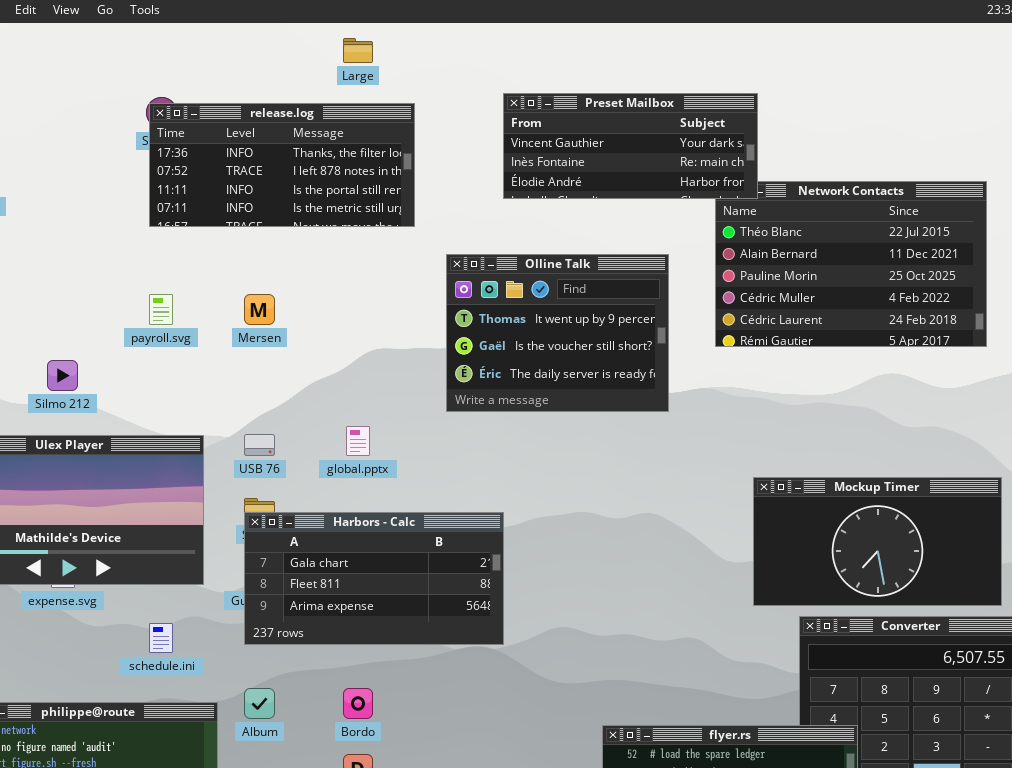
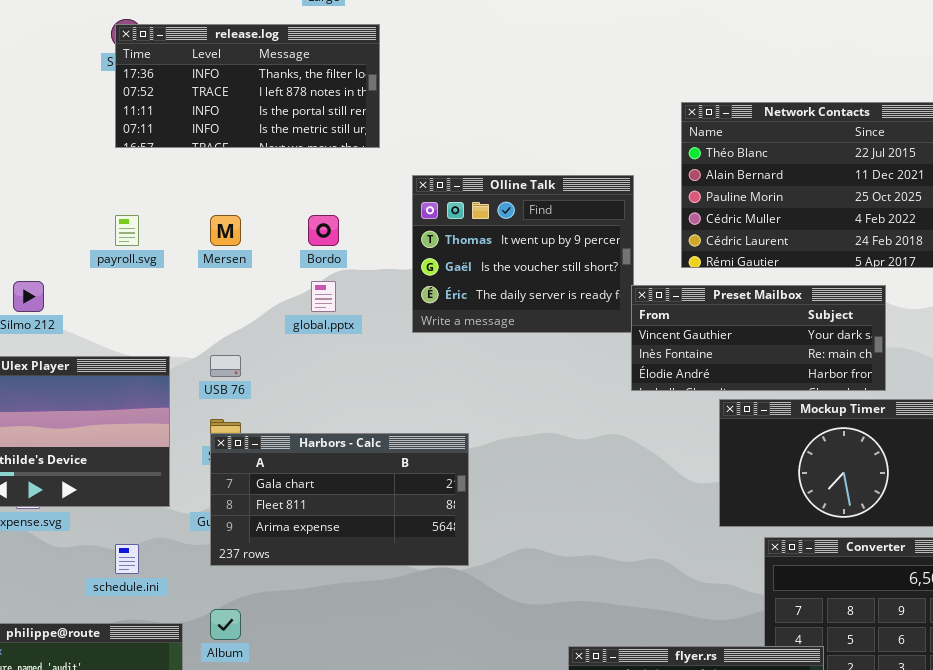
Preset Mailbox: [503,93,758,199] -> [631,285,886,391], moved
global.pptx: [346,426,370,456] -> [311,281,336,312], moved
Bordo: [343,688,373,719] -> [308,215,339,246], moved

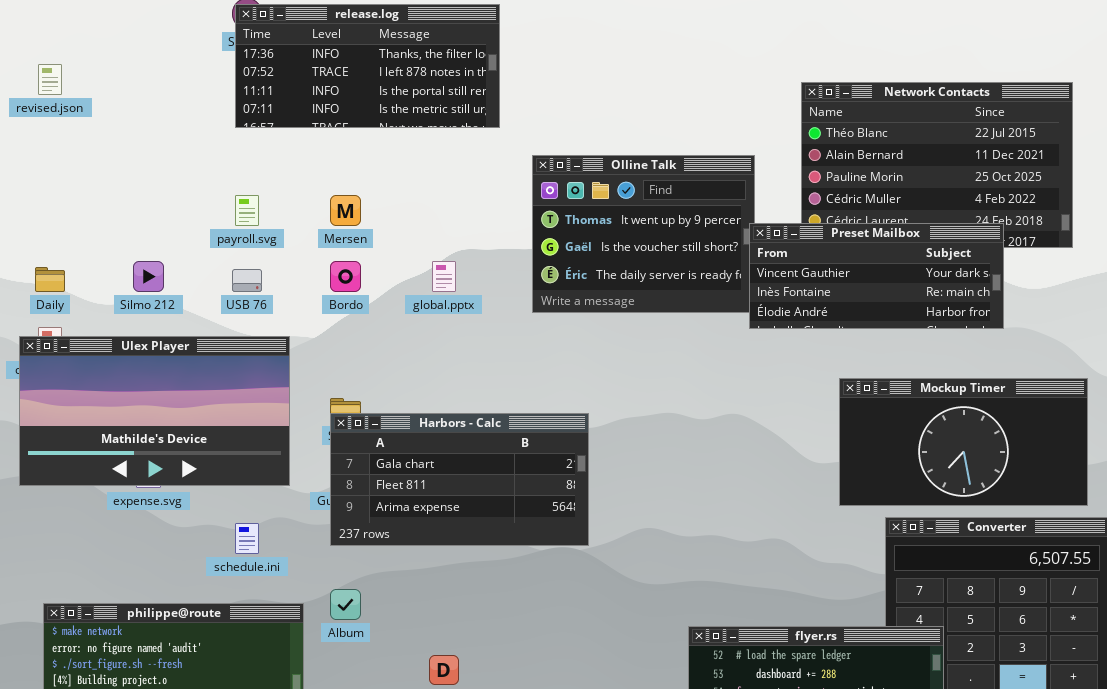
Bordo: [308,215,339,246] -> [330,261,361,292], moved
Preset Mailbox: [631,285,886,391] -> [749,223,1004,329], moved
USB 76: [210,355,241,377] -> [232,269,262,292], moved

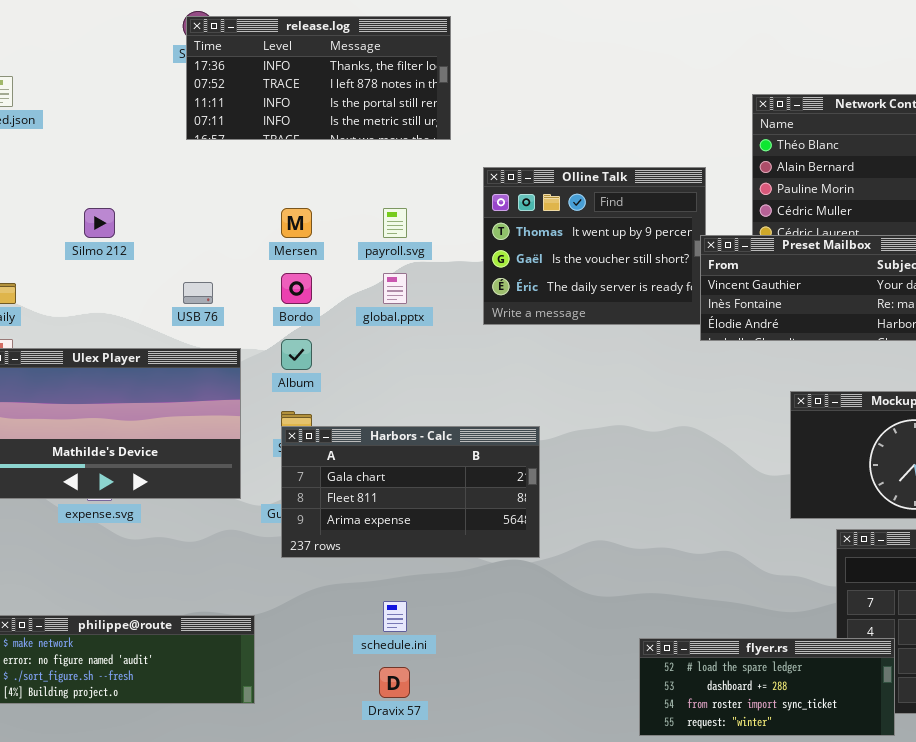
payroll.svg: [235,195,259,226] -> [383,208,407,238], moved
Silmo 212: [133,261,164,292] -> [84,208,115,238], moved
schedule.ini: [235,523,259,554] -> [383,601,407,632], moved
Album: [330,589,361,620] -> [281,339,312,370], moved

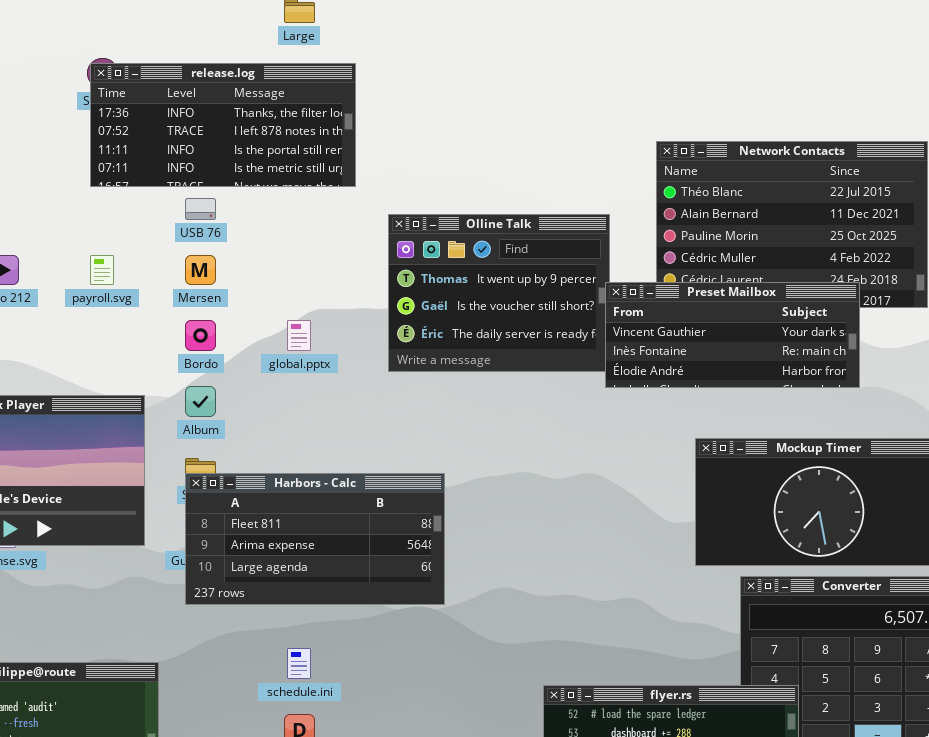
payroll.svg: [383,208,407,238] -> [90,255,114,285], moved
USB 76: [183,282,213,304] -> [185,198,216,220], moved
Harbors - Calc: [281,426,540,558] -> [185,473,445,605], scrolled down 1 row

